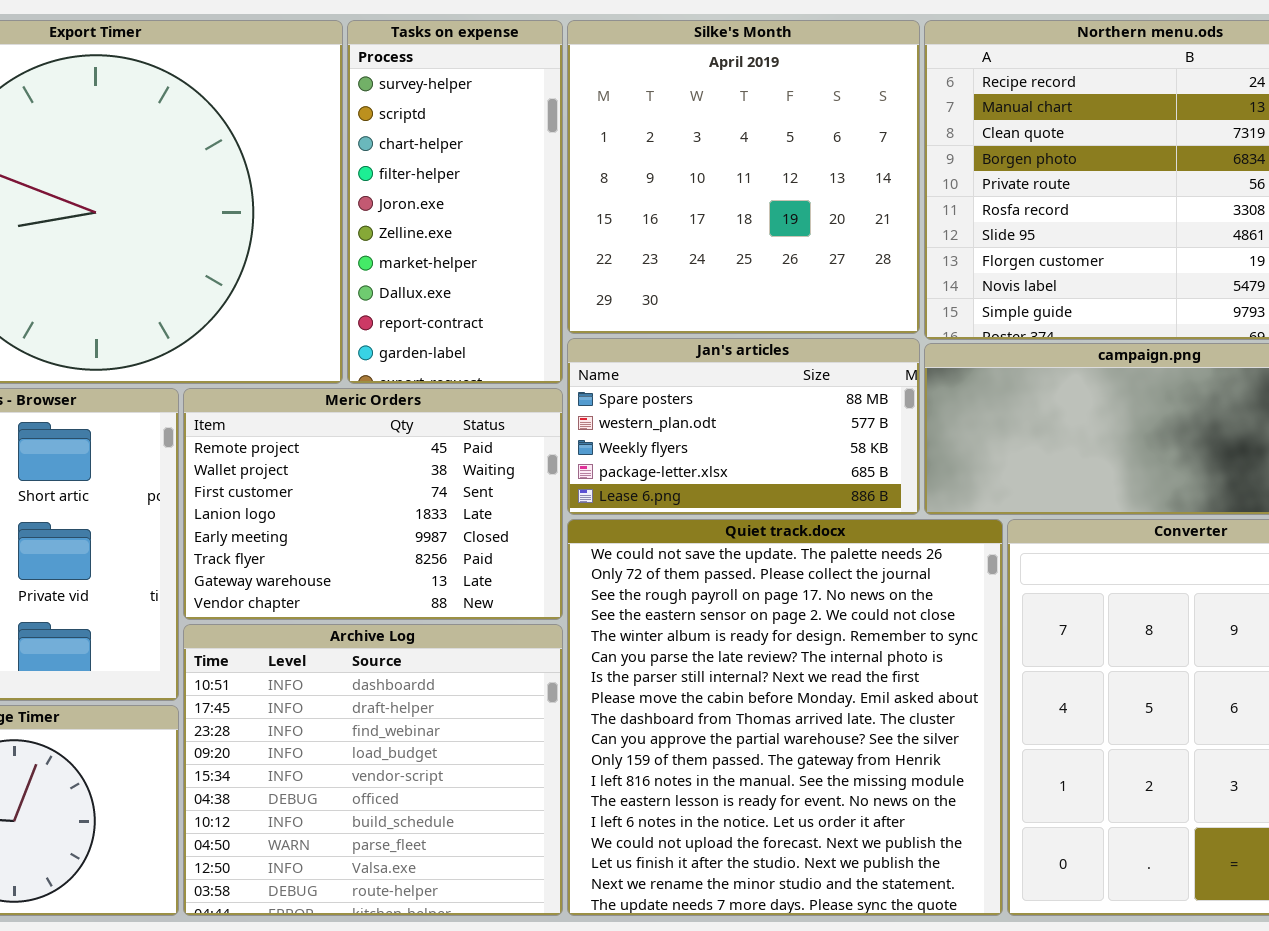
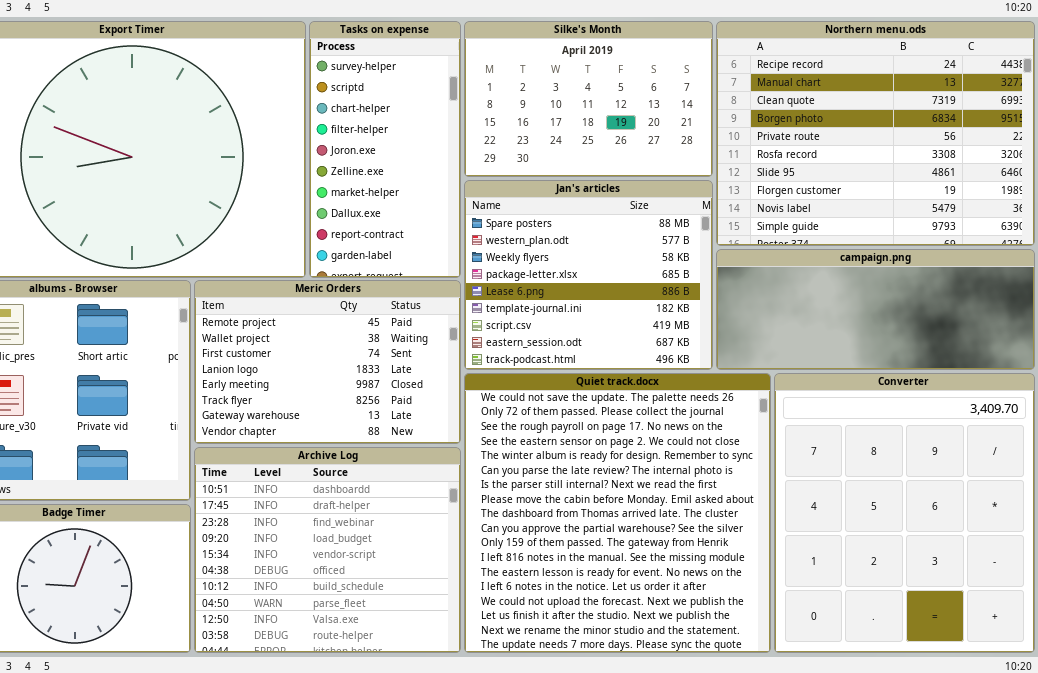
Silke's Month: [567,20,920,334] -> [464,21,713,177], resized
Jan's articles: [567,338,920,515] -> [464,180,713,370], resized

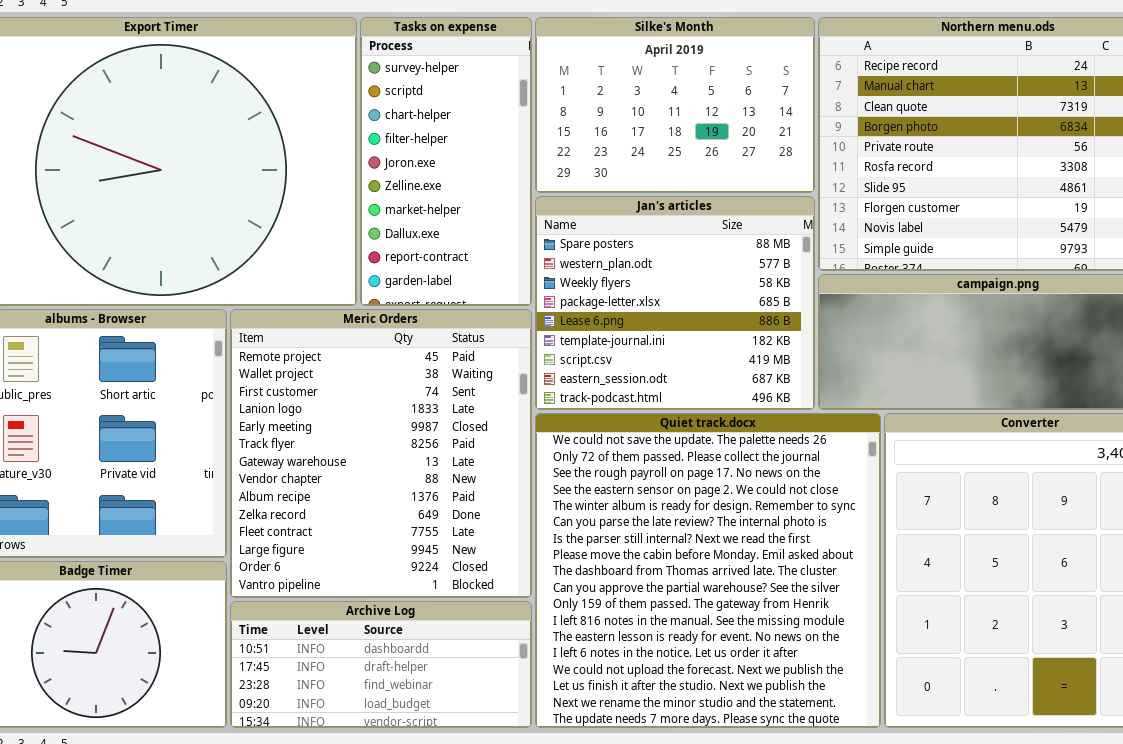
Meric Orders: [194,280,461,444] -> [230,309,532,598], resized
Archive Log: [194,447,461,653] -> [230,601,532,728], resized

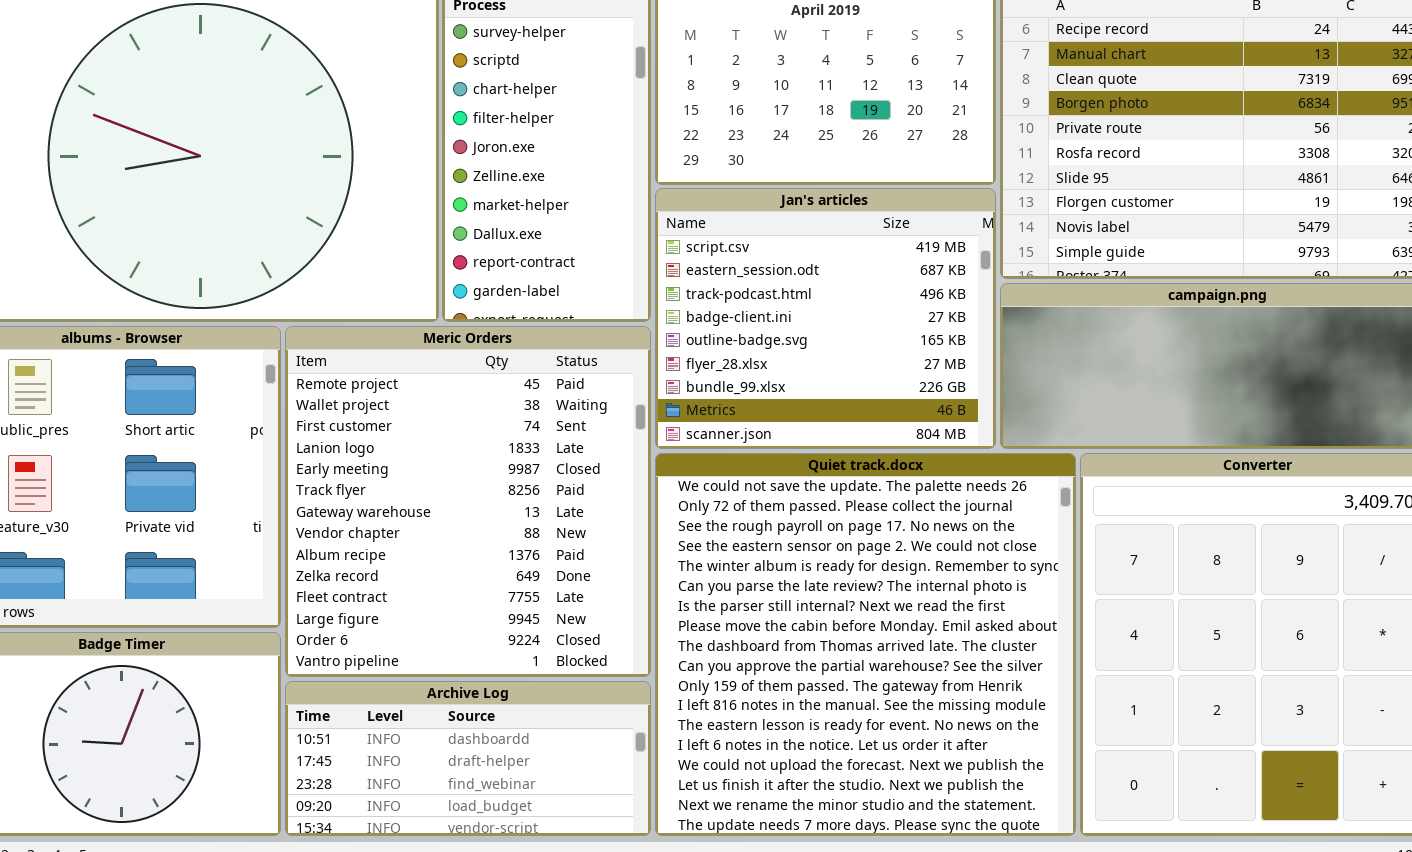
Jan's articles: [535,196,815,410] -> [655,188,996,449], scrolled down 6 rows

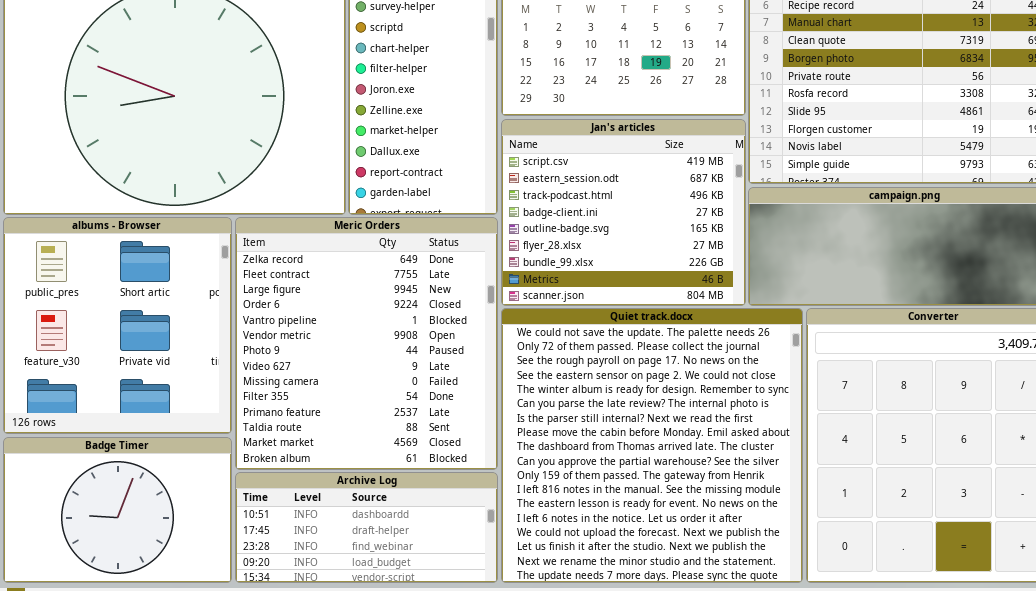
Meric Orders: [285,326,651,677] -> [235,217,498,470], scrolled down 9 rows

